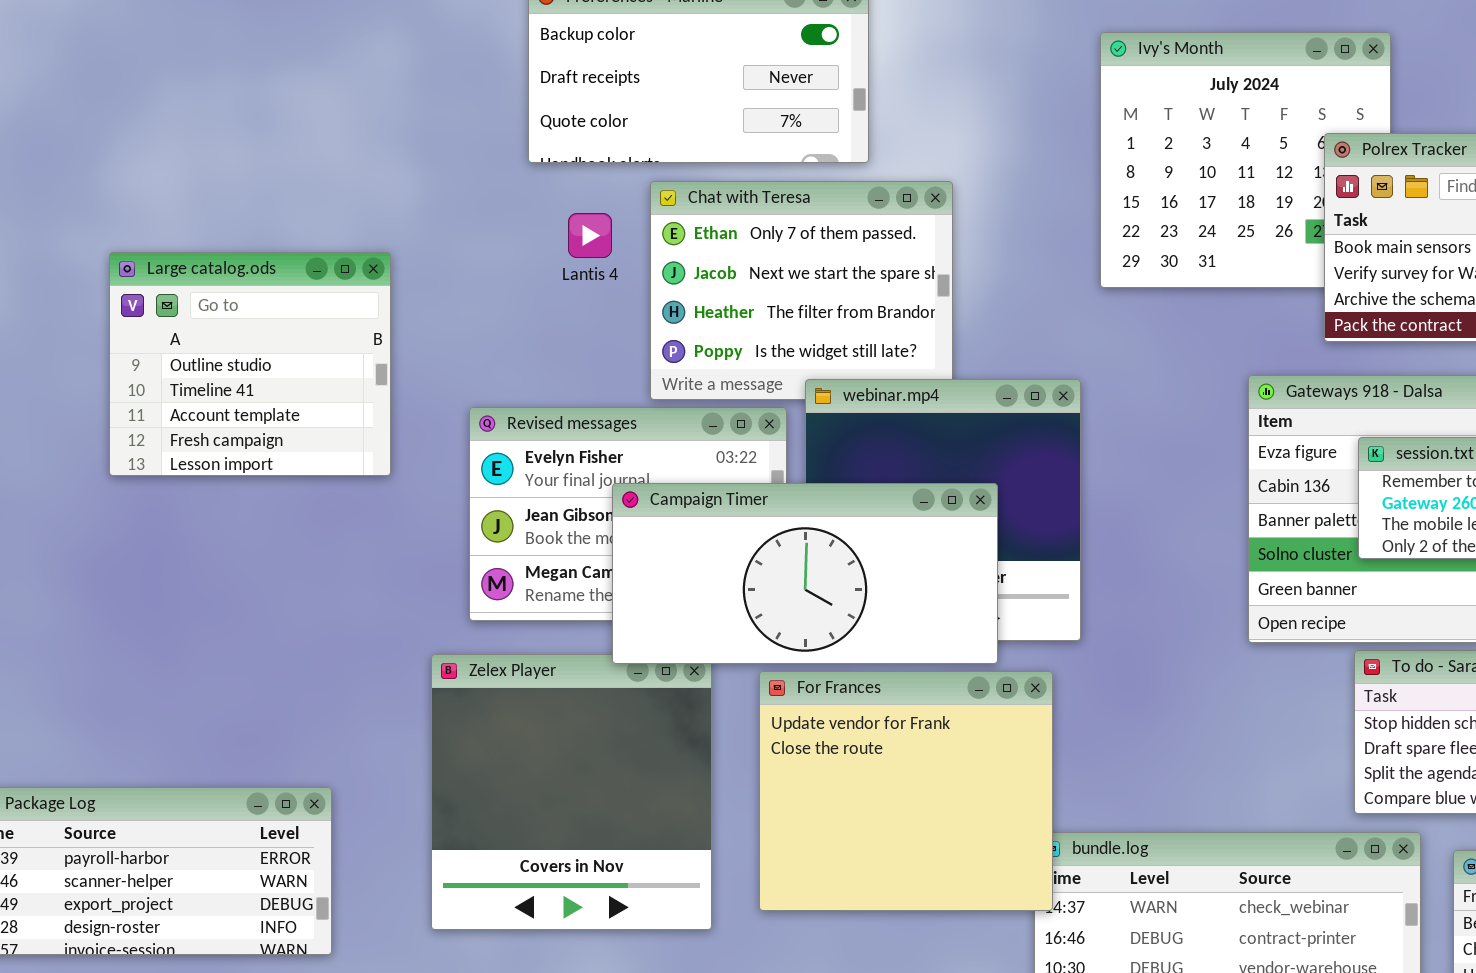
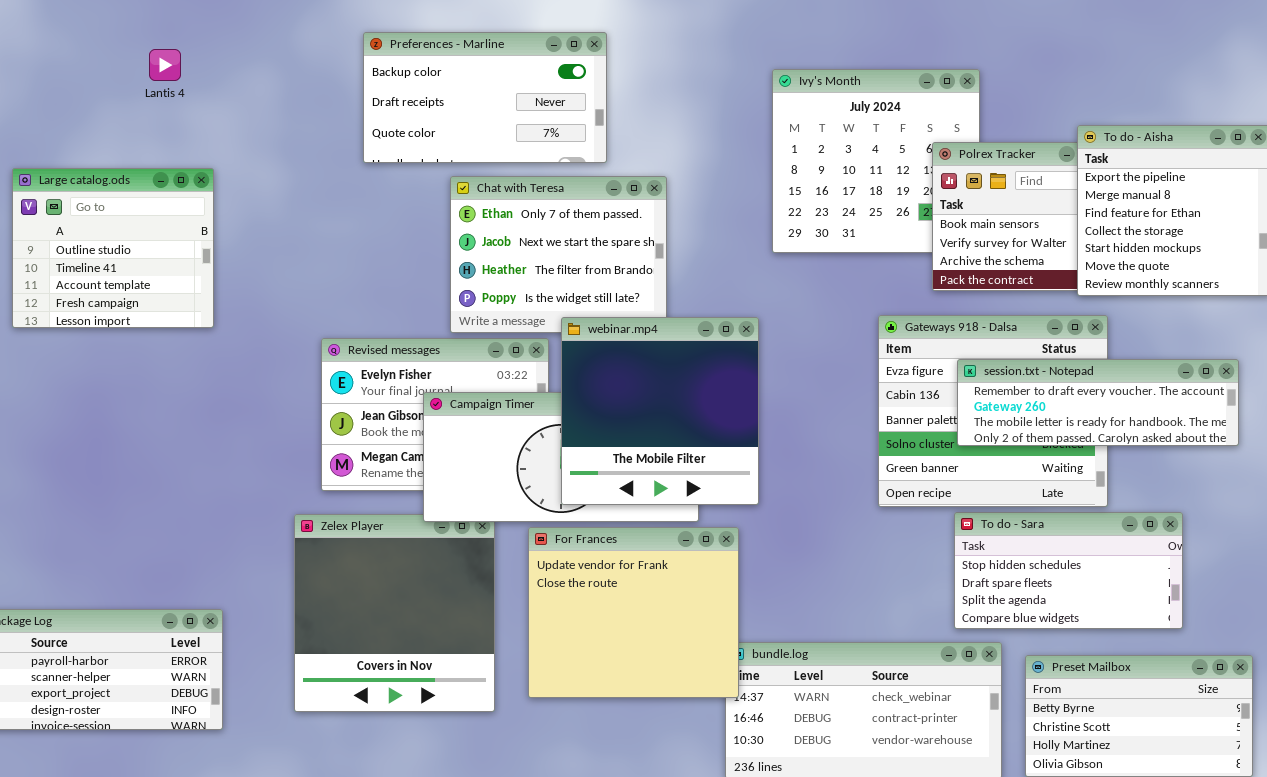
Lantis 4: [568,213,612,258] -> [149,49,181,81], moved
Large catalog.ods: [109,252,391,476] -> [12,168,214,328], moved
webinar.mp4: [805,379,1081,641] -> [561,317,759,505], raised

